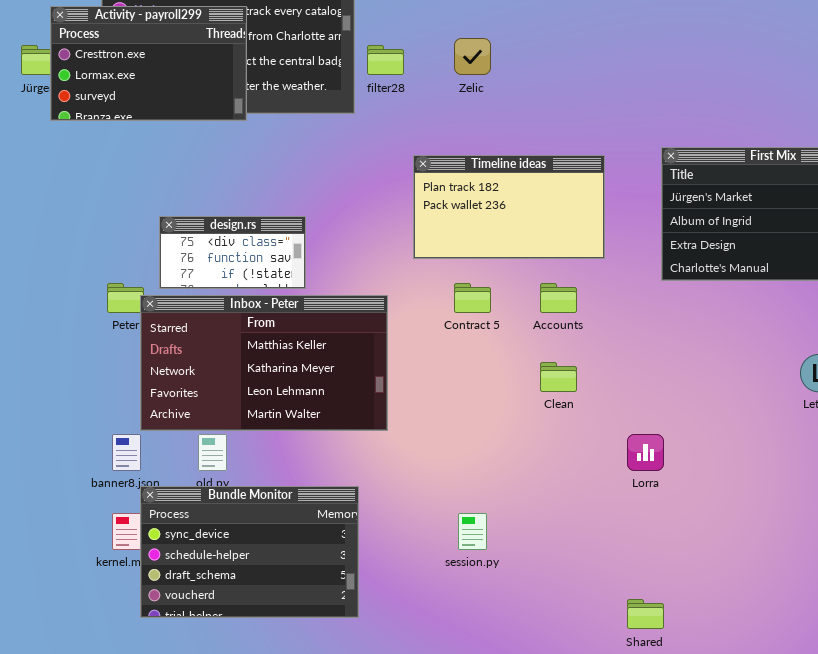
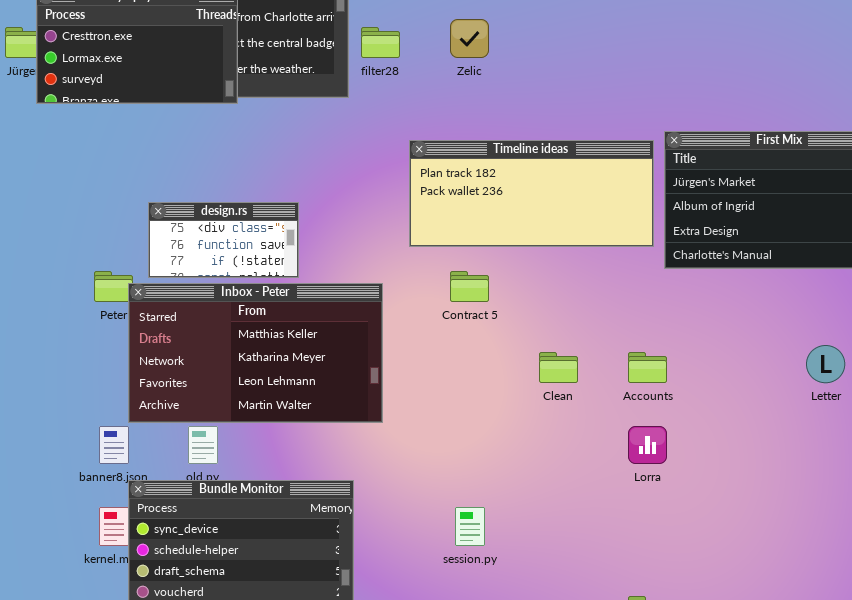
Timeline ideas: [413,155,605,259] -> [409,140,654,247], resized
Accounts: [540,283,577,313] -> [628,352,667,383], moved

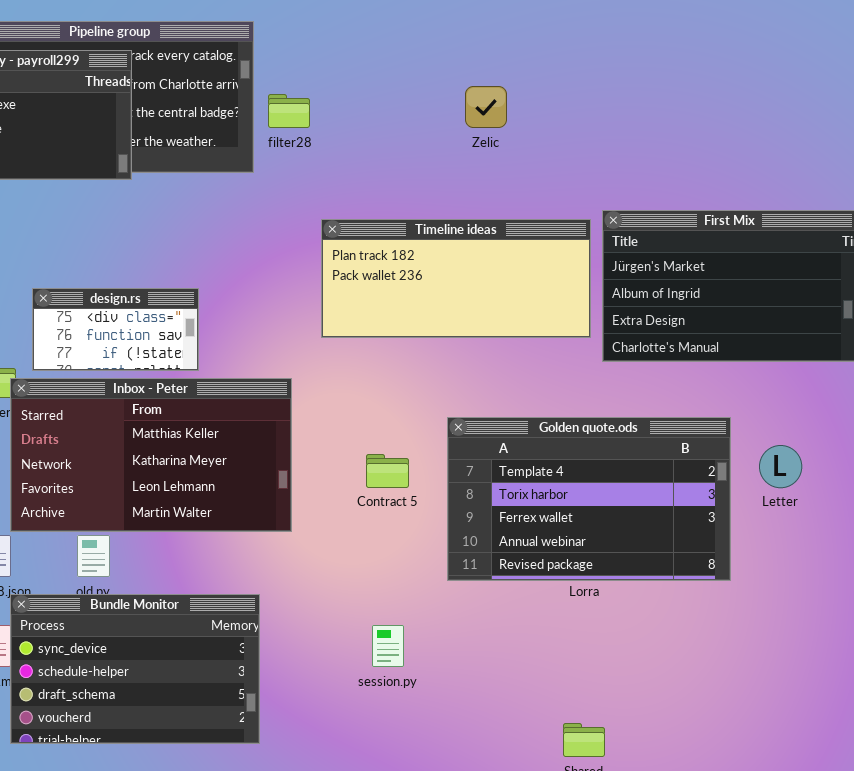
Zelic: [450,19,489,58] -> [465,86,507,128], moved
Contract 5: [450,271,489,302] -> [366,454,409,488], moved
Golden quote.ods: none -> [447,417,731,581], opened

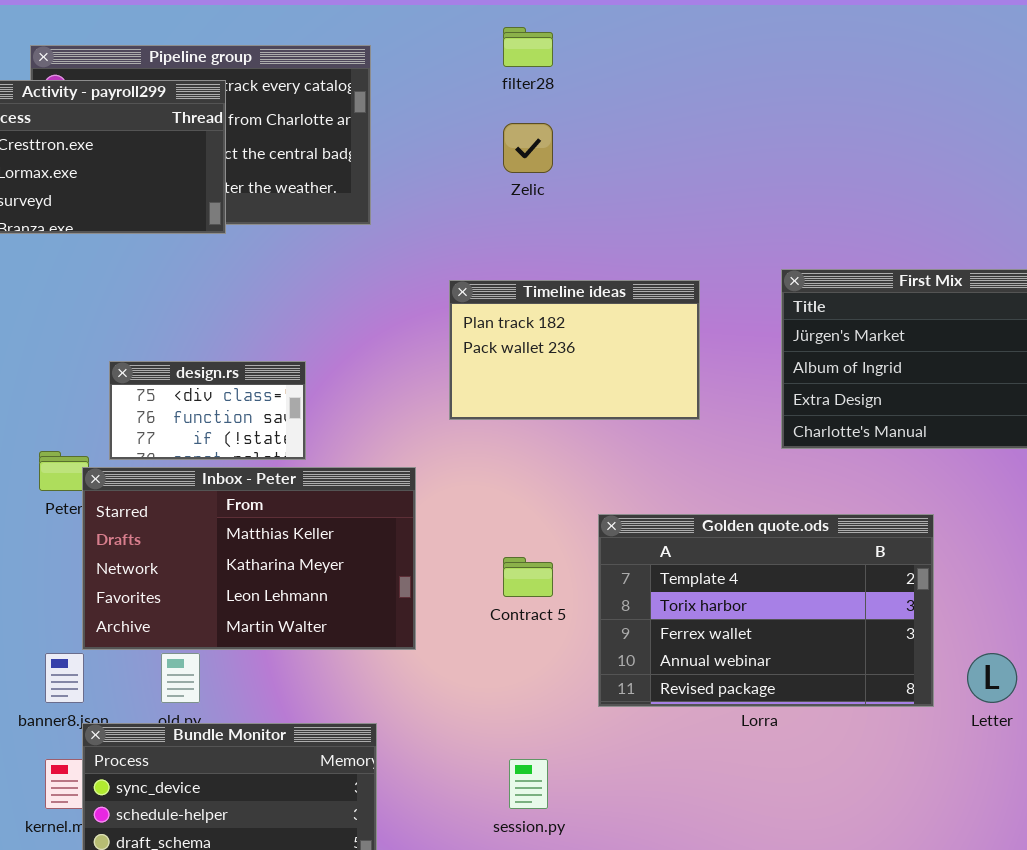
Zelic: [465,86,507,128] -> [503,123,553,173], moved
filter28: [268,94,310,128] -> [503,27,553,67], moved
Timeline ideas: [321,219,591,338] -> [449,280,700,420], resized
Letter: [759,445,802,488] -> [967,653,1017,703], moved

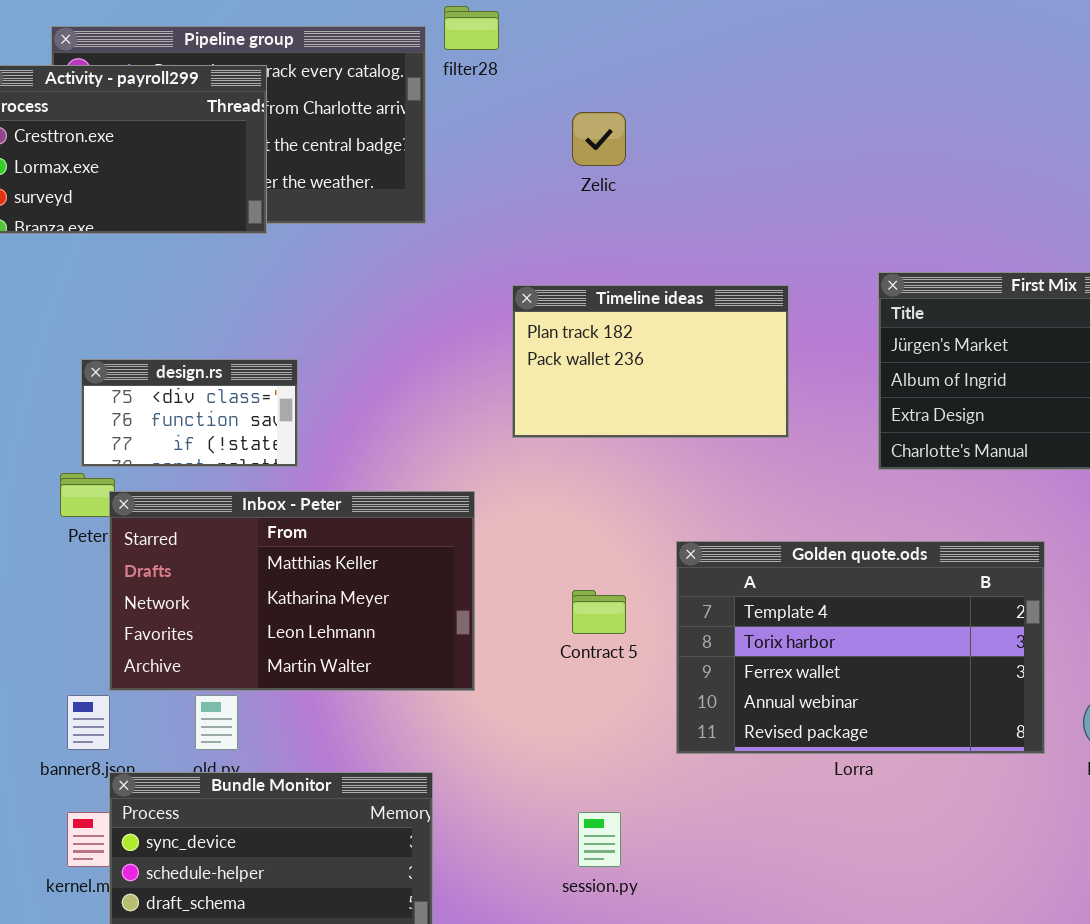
filter28: [503,27,553,67] -> [444,6,499,50], moved
design.rs: [109,361,306,460] -> [81,359,298,467], moved

